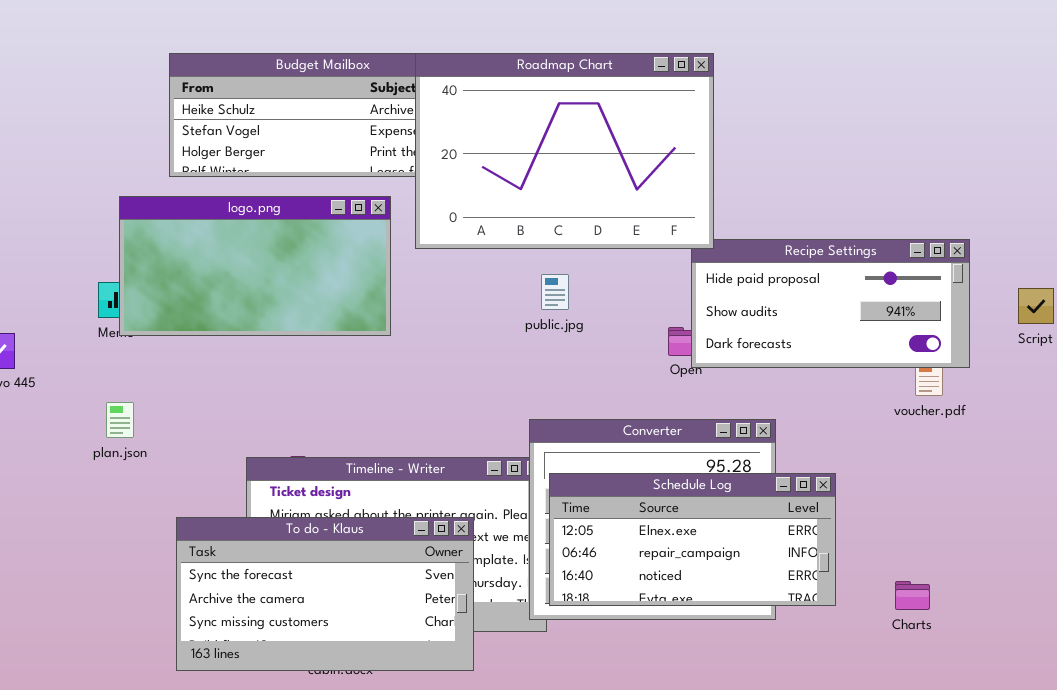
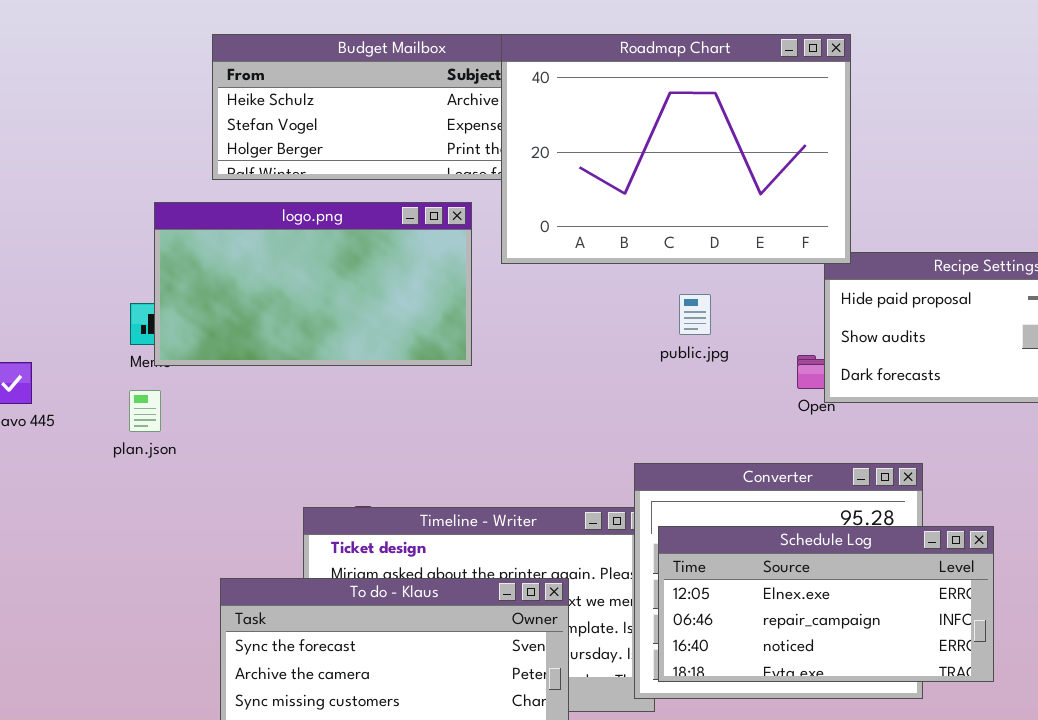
public.jpg: [541,274,569,310] -> [679,294,711,335], moved
plan.json: [106,402,134,438] -> [129,390,161,432], moved

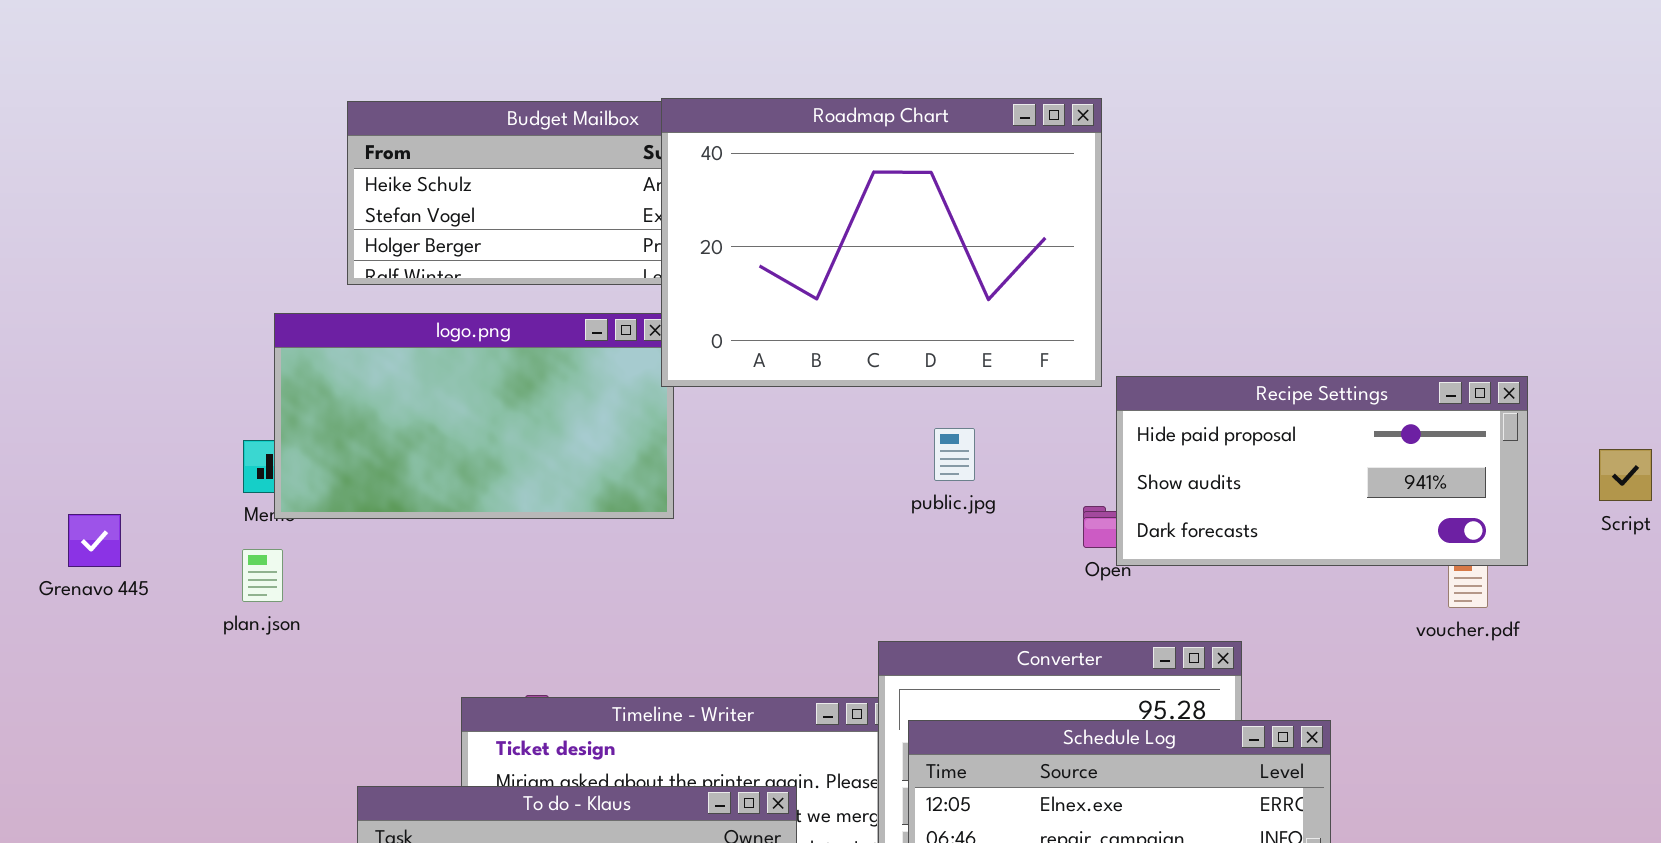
Roadmap Chart: [501,34,851,264] -> [661,98,1102,387], moved

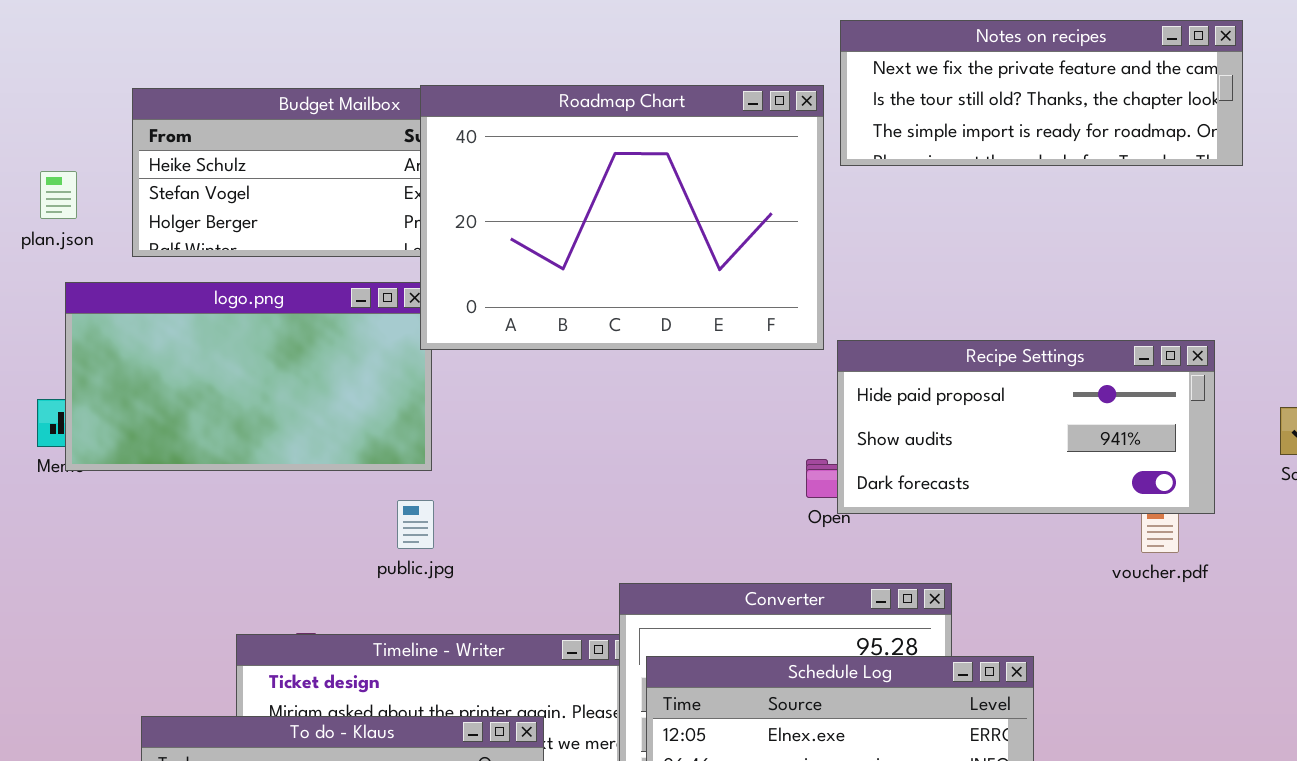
Notes on recipes: none -> [840,20,1243,166], opened
public.jpg: [934,428,975,481] -> [397,500,434,549], moved
plan.json: [242,549,283,602] -> [40,171,77,219], moved

